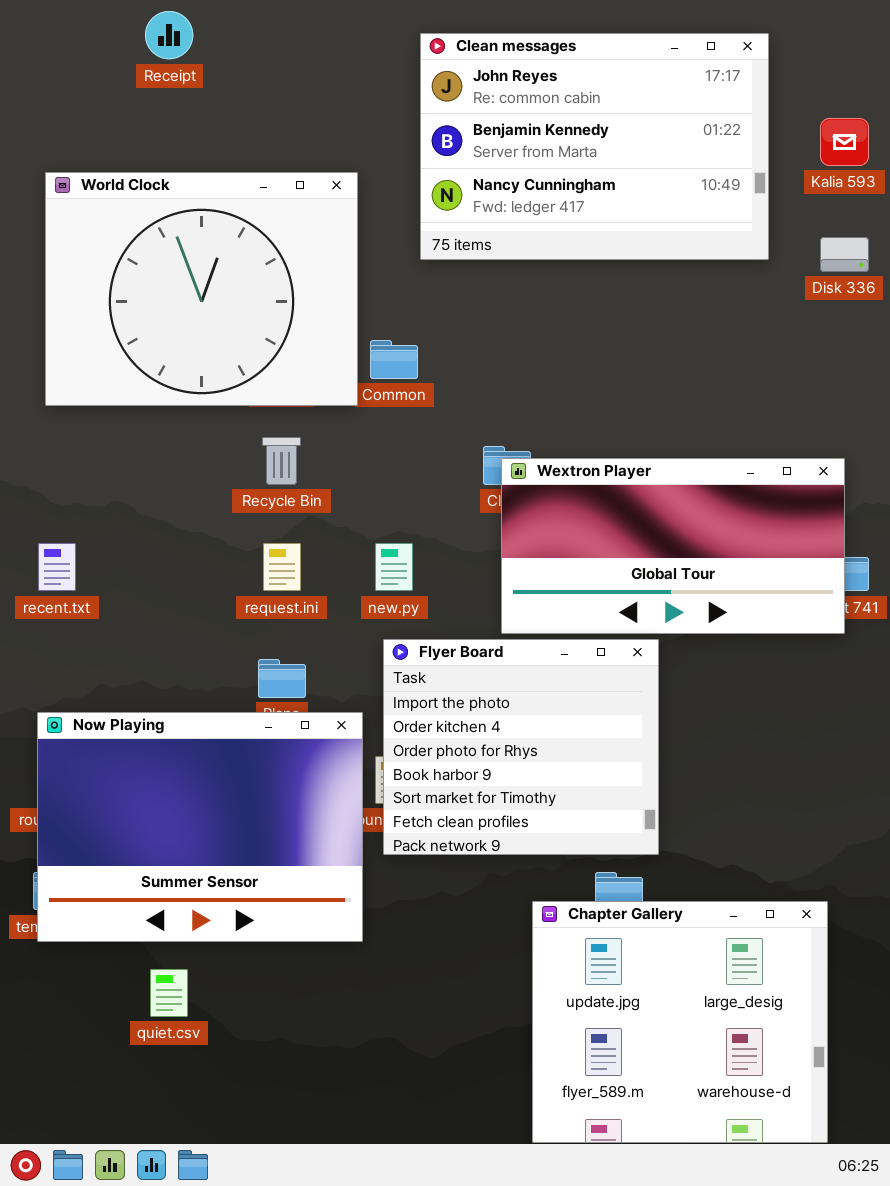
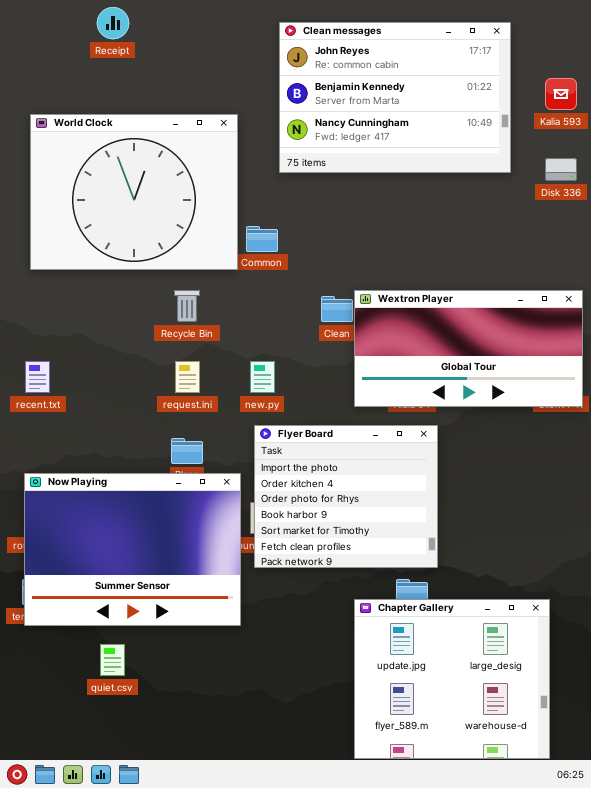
Wextron Player: [501,458,845,634] -> [354,290,583,407], moved

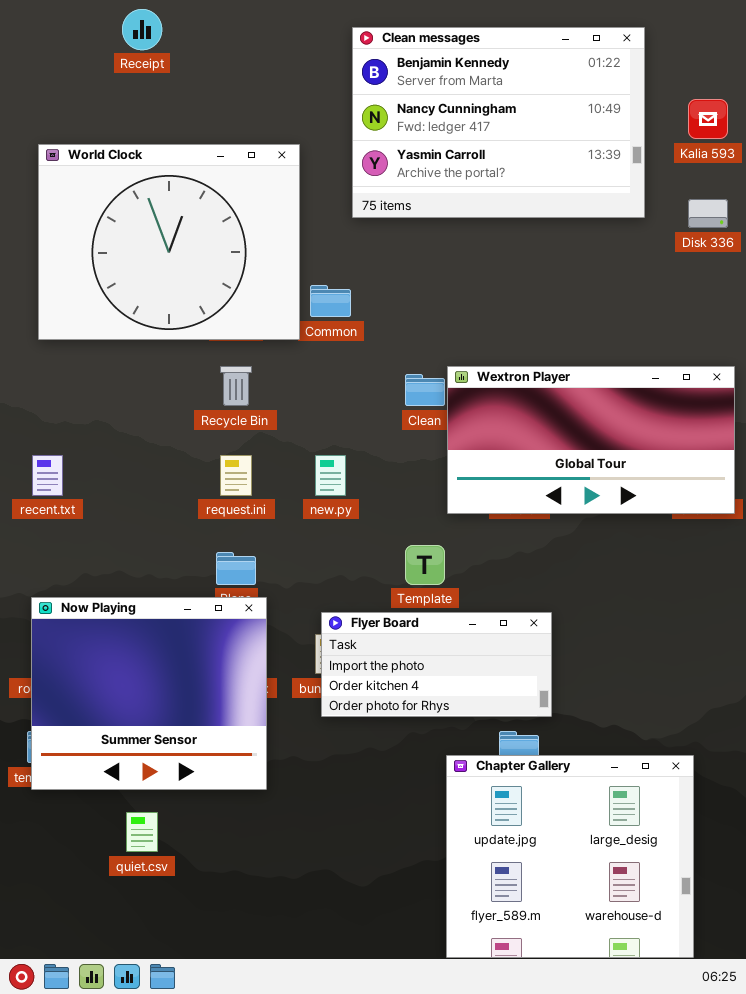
Clean messages: [279,22,511,173] -> [352,27,645,218], scrolled down 1 row
Flyer Board: [254,425,438,568] -> [321,612,552,717], resized
Now Playing: [24,473,241,626] -> [31,597,267,790], resized

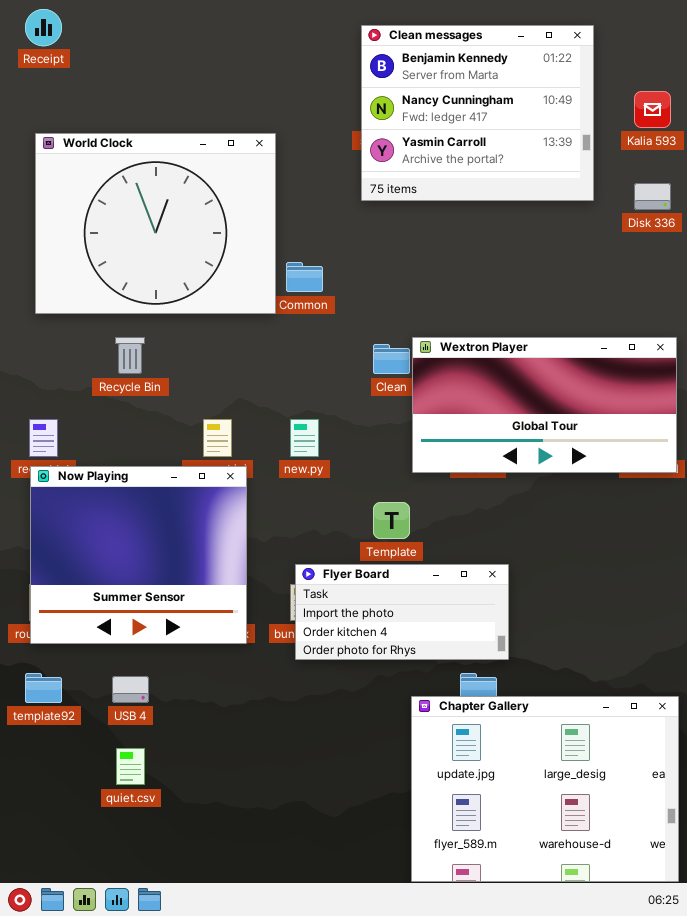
Receipt: [122,9,162,50] -> [25,9,62,46], moved
Clean messages: [352,27,645,218] -> [361,25,594,201], resized
Recycle Bin: [220,366,252,406] -> [115,337,145,374], moved
Now Playing: [31,597,267,790] -> [30,466,247,644], moved
Chapter Gallery: [446,755,694,958] -> [411,696,679,882], resized

